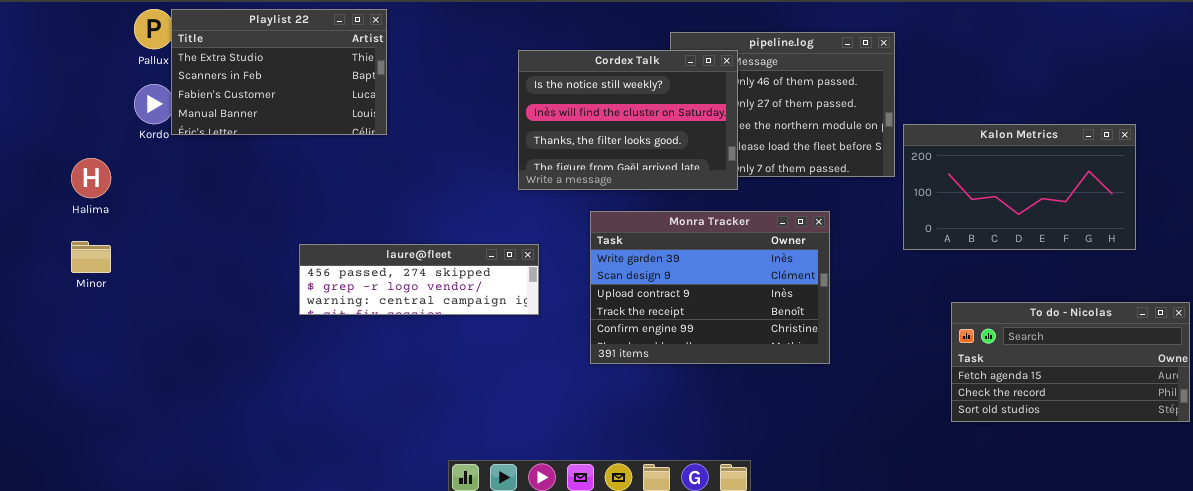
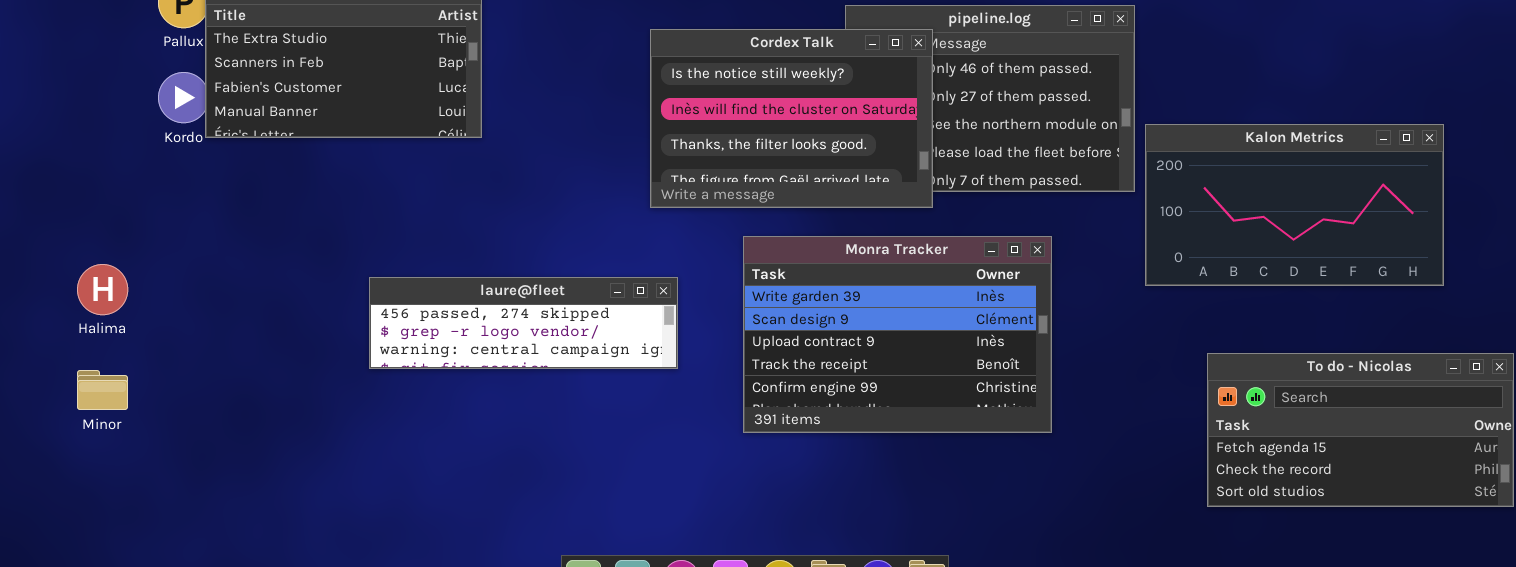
Halima: [71,158,111,198] -> [77,264,128,315], moved
Minor: [71,241,111,273] -> [77,370,128,410], moved

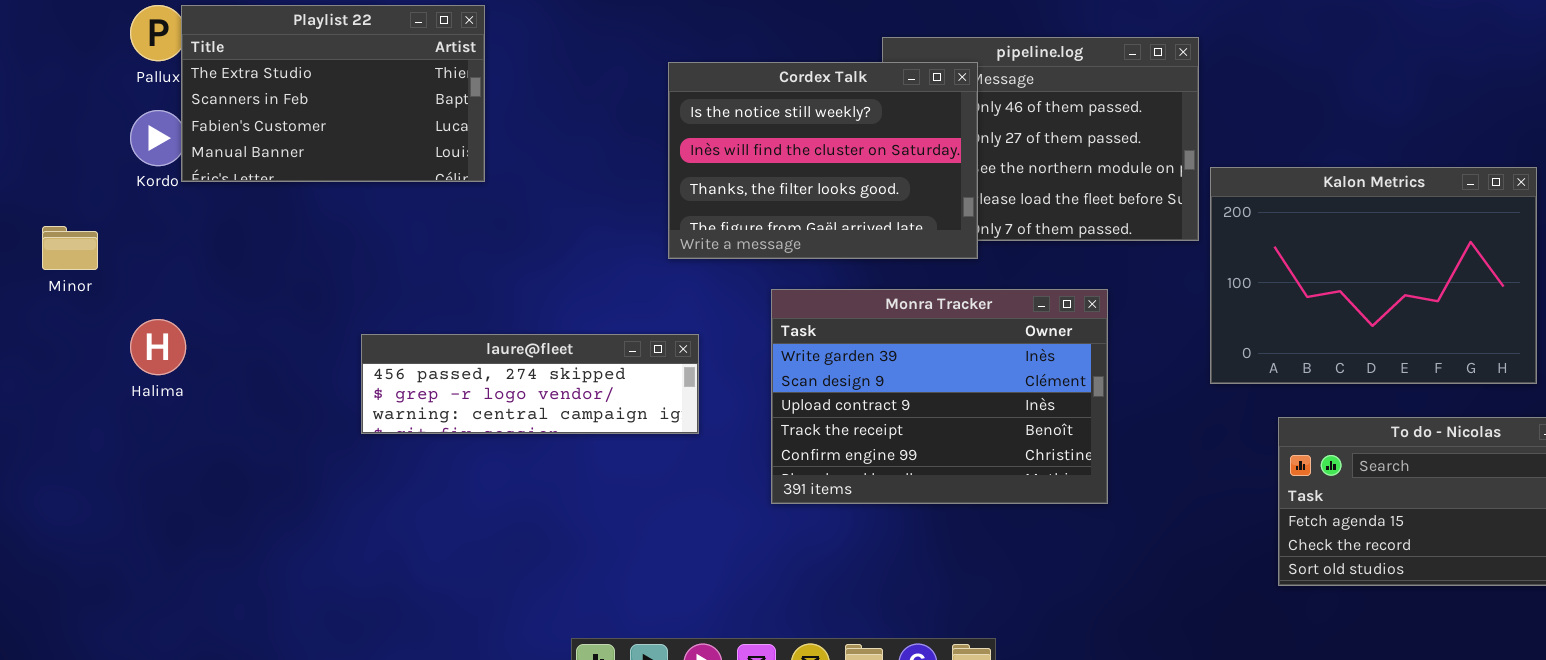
Kalon Metrics: [1145,124,1444,286] -> [1210,167,1537,384], resized
Halima: [77,264,128,315] -> [130,319,186,375], moved
Minor: [77,370,128,410] -> [42,226,98,270], moved

